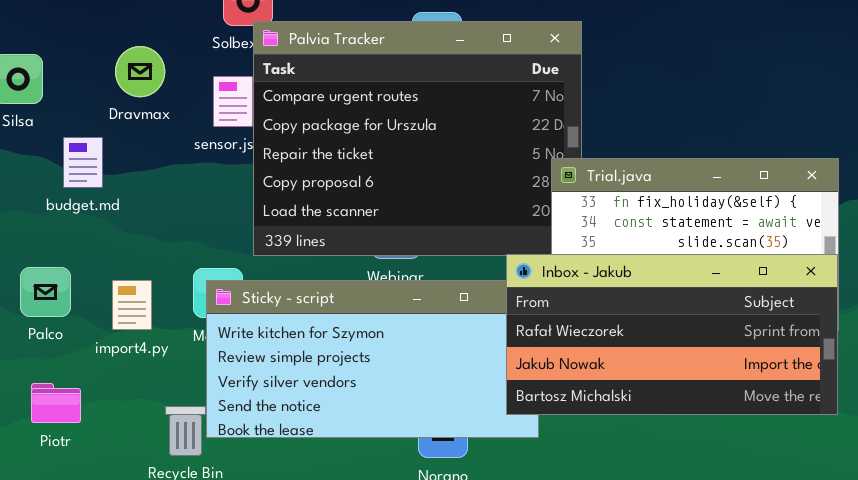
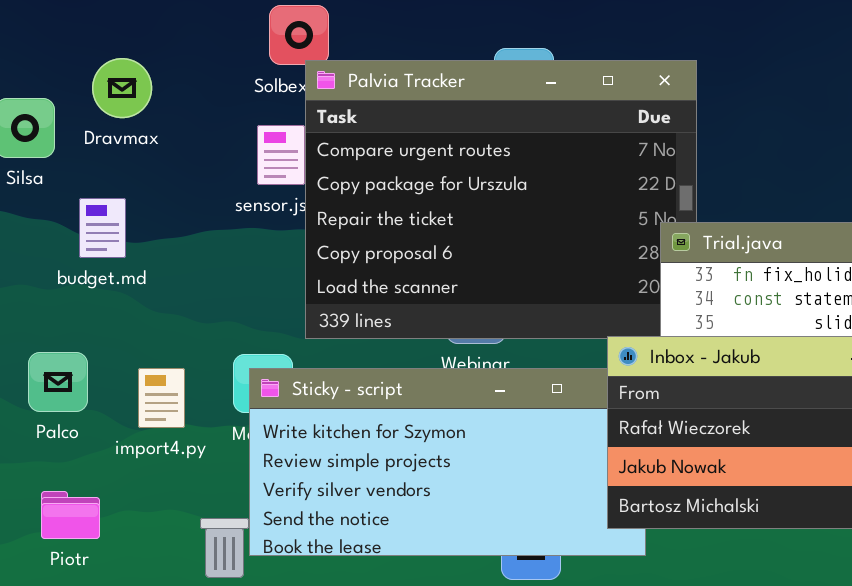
Dravmax: [115,46,165,97] -> [92,58,152,118], moved

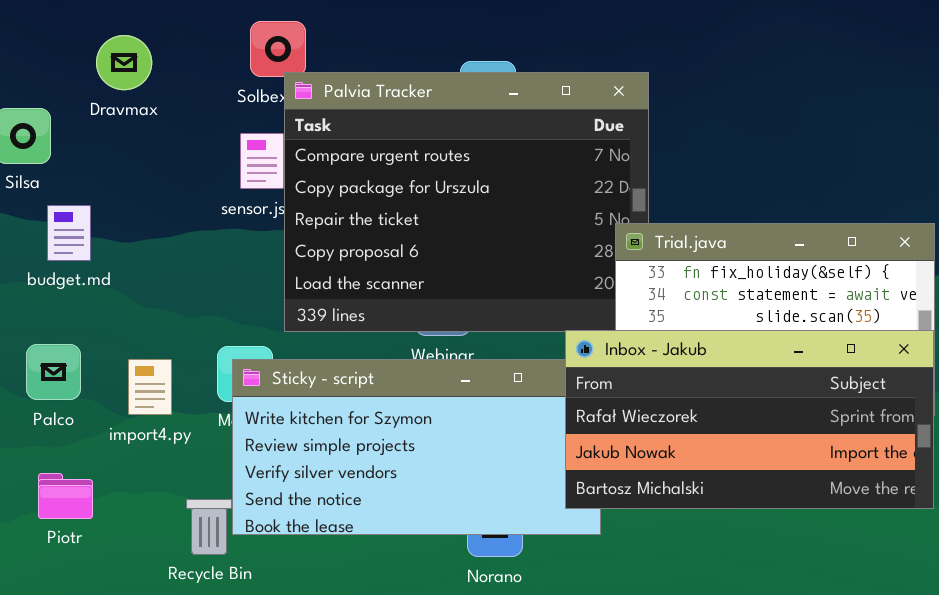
Dravmax: [92,58,152,118] -> [96,35,152,90], moved
budget.md: [79,198,126,258] -> [47,205,91,261], moved

